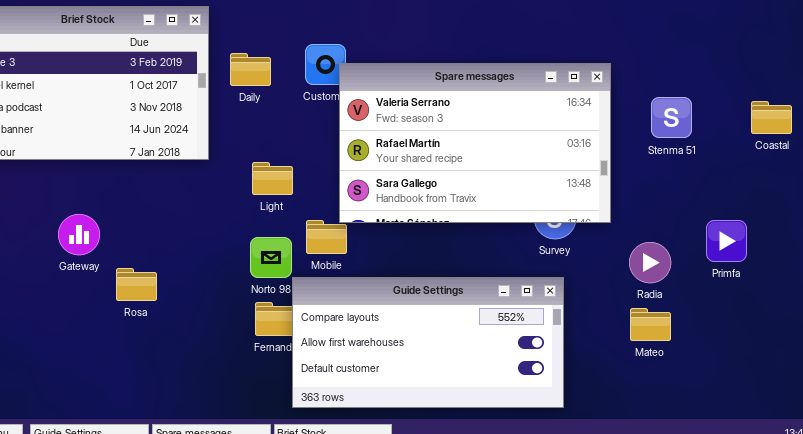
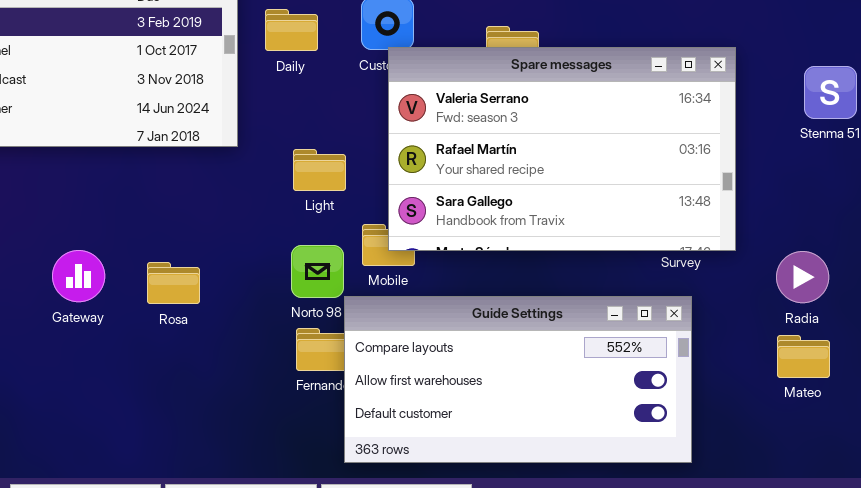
Spare messages: [339,63,611,223] -> [388,47,736,251], moved
Gateway: [58,214,100,255] -> [52,250,105,302], moved
Rosa: [116,268,157,301] -> [147,262,200,304], moved

